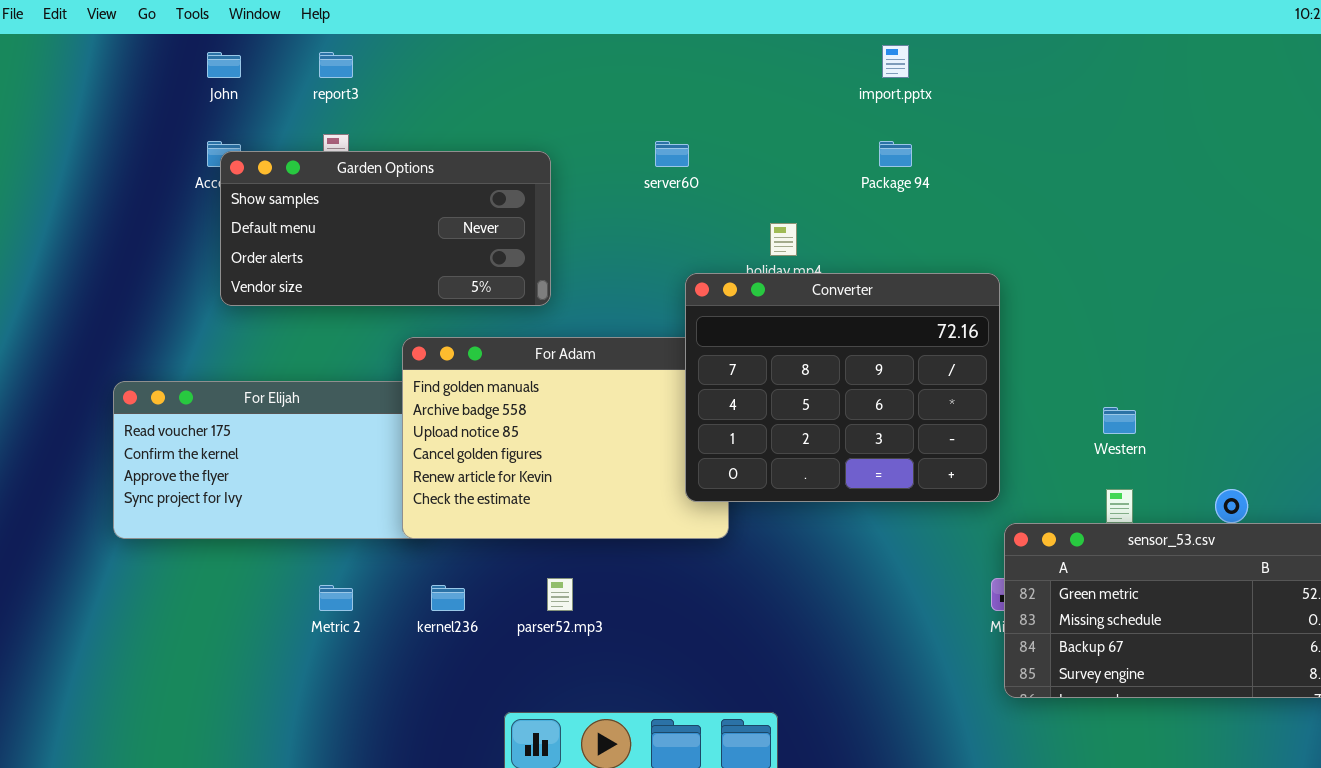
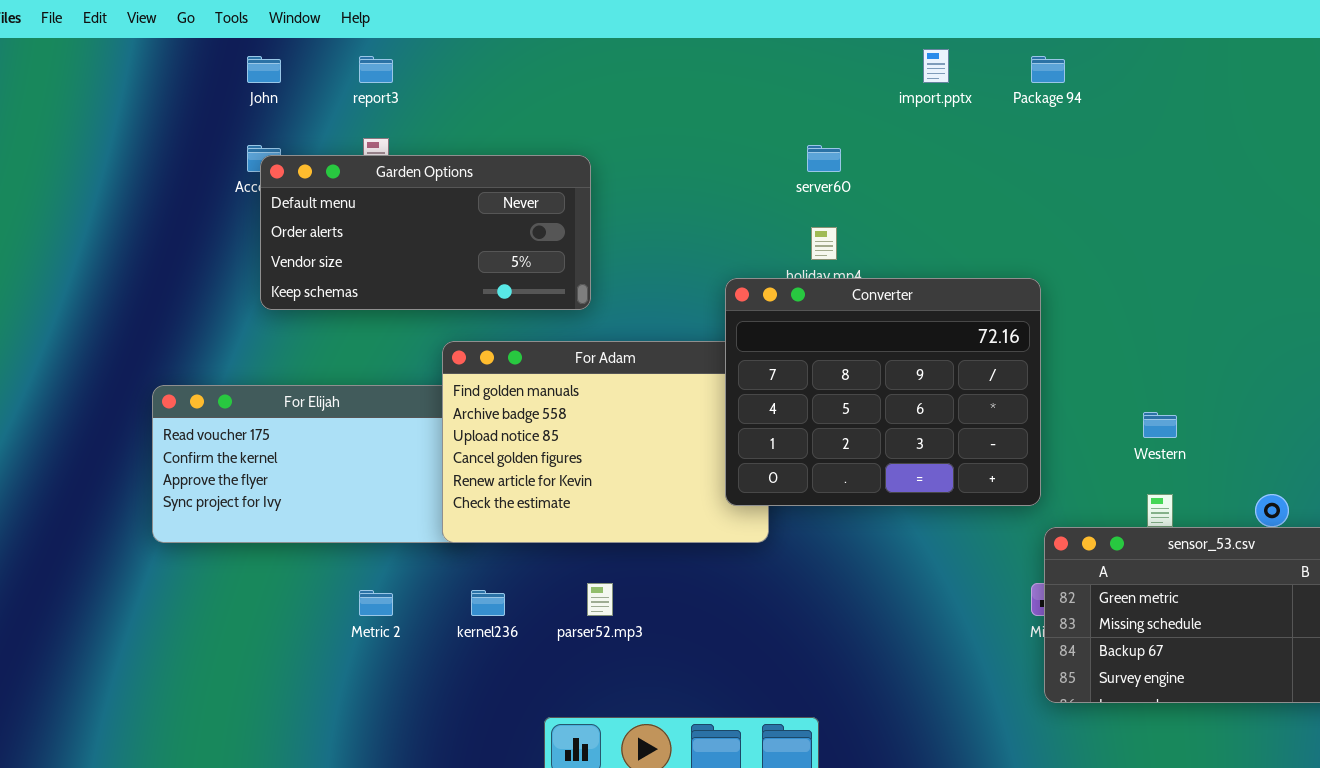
server60: [655,141,689,167] -> [807,145,841,172], moved
Package 94: [879,141,912,167] -> [1031,56,1065,83], moved
Garden Options: [220,151,551,306] -> [260,155,591,310], scrolled down 1 row

